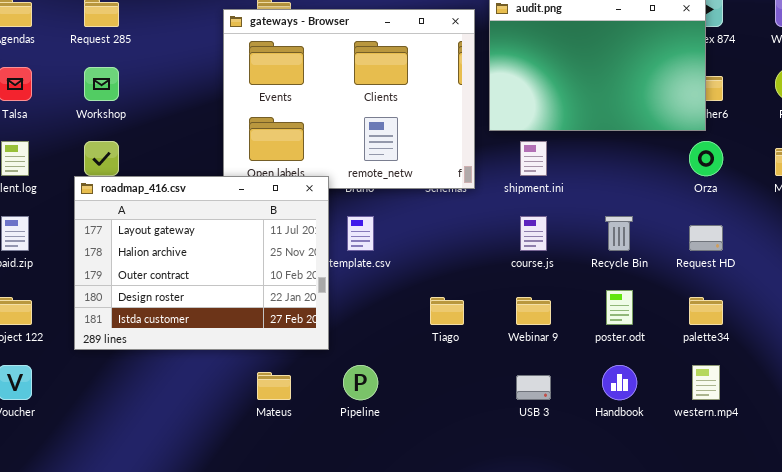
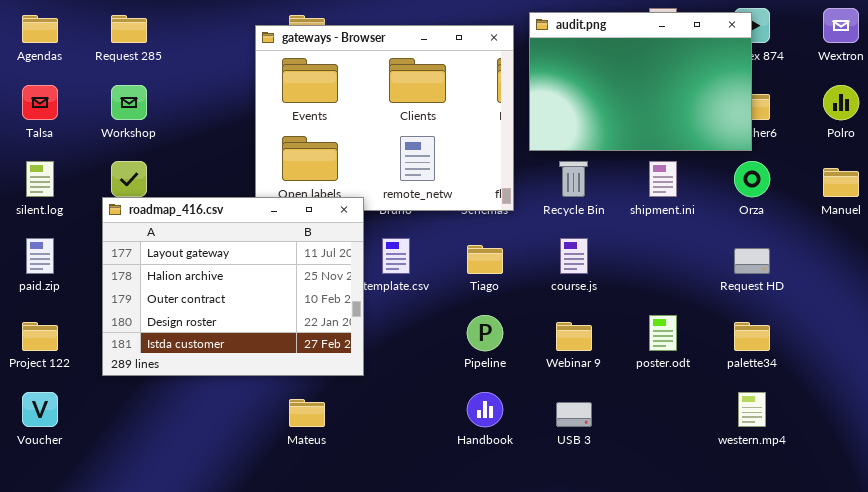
shipment.ini: [520,141,547,176] -> [649,161,677,197], moved
Recycle Bin: [605,216,633,251] -> [559,161,588,197], moved
Tiago: [430,297,464,325] -> [467,245,503,274], moved
Pipeline: [343,365,378,400] -> [467,315,503,351], moved
Handbook: [602,365,637,400] -> [467,392,503,427], moved

